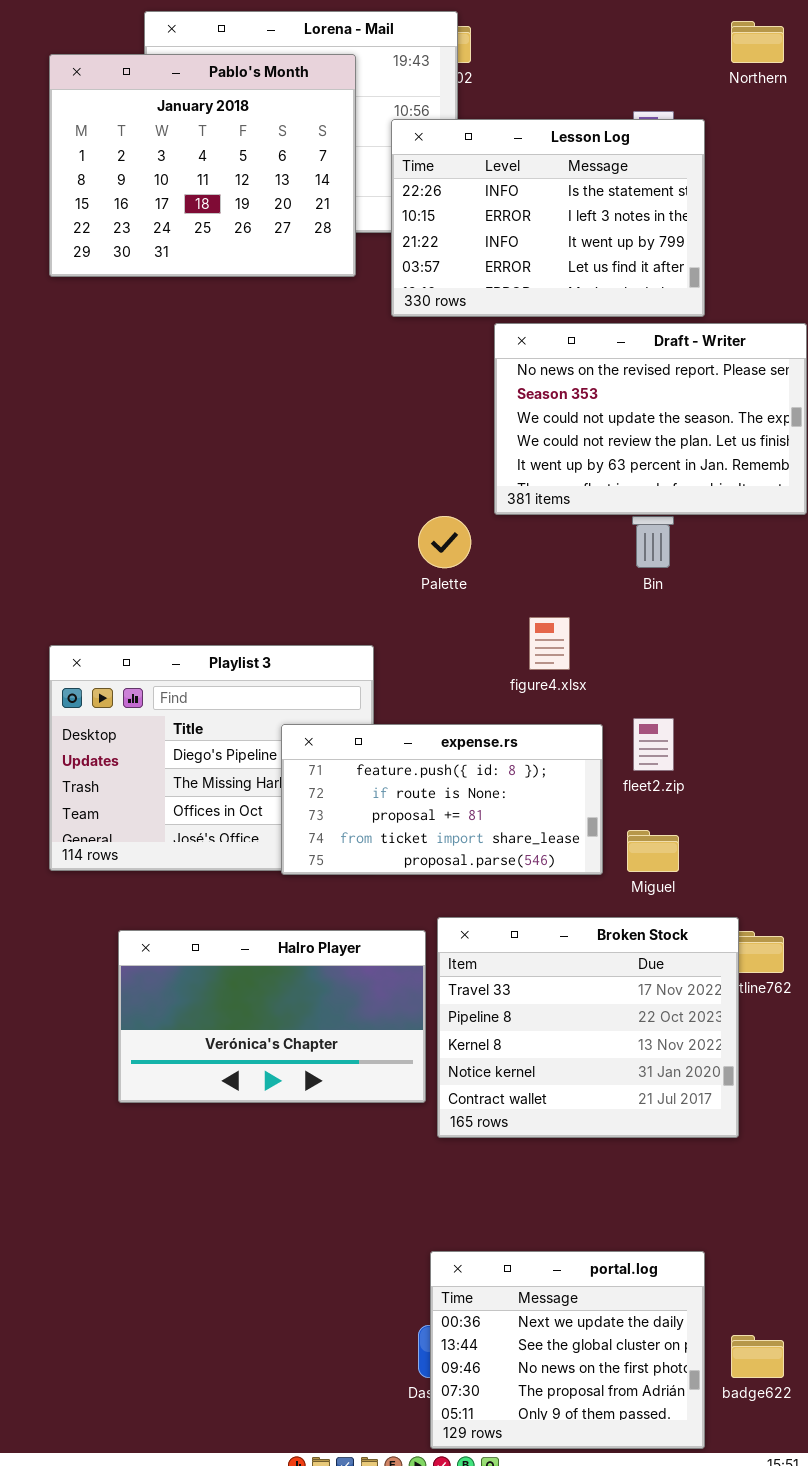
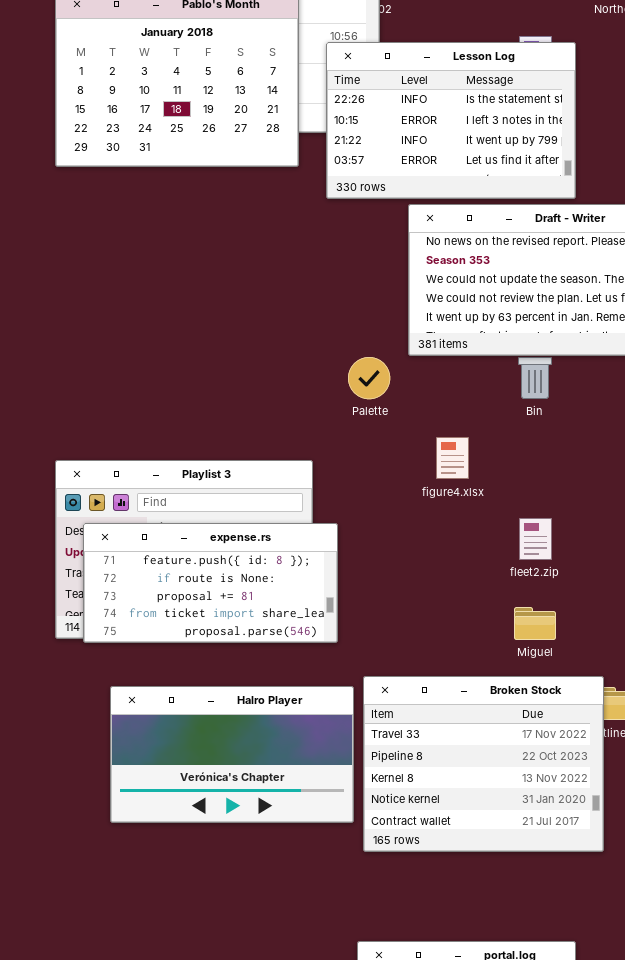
expense.rs: [281,724,603,875] -> [83,523,338,643], moved

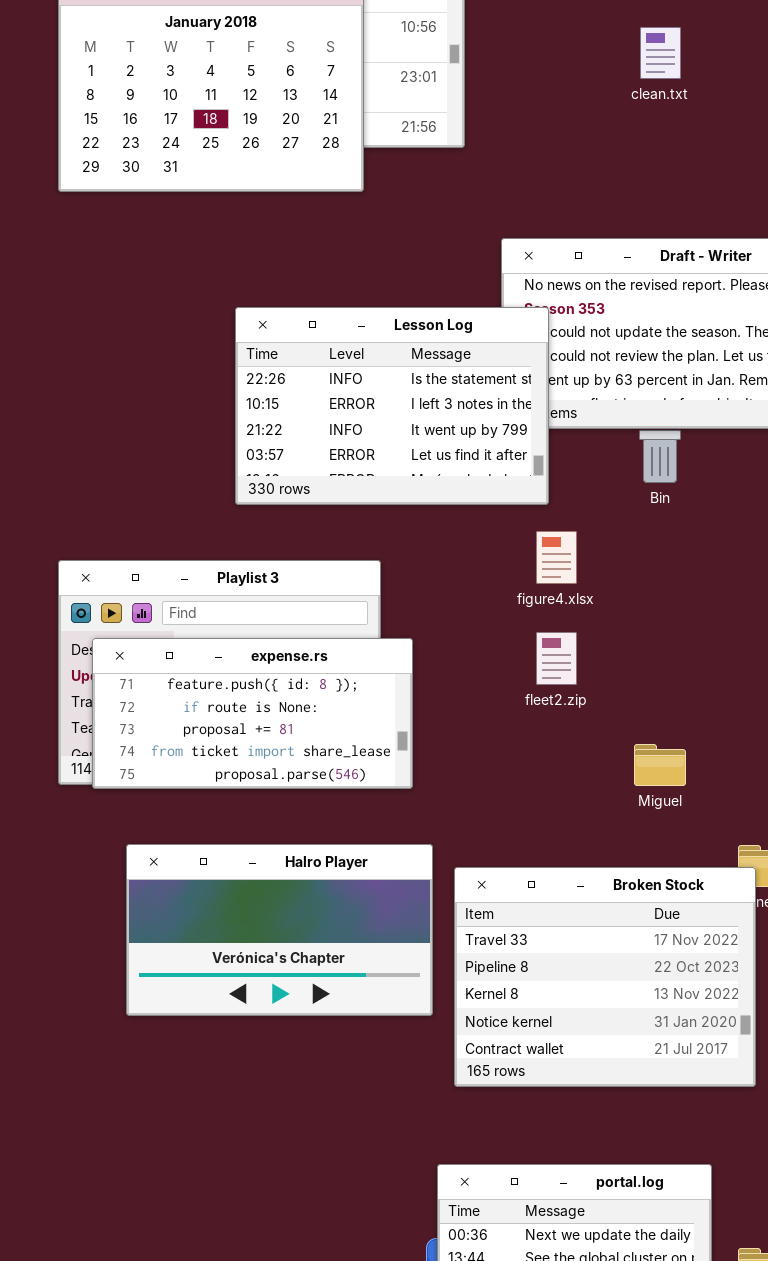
Lesson Log: [326,42,576,199] -> [235,307,549,505], moved
fleet2.zip: [519,518,552,560] -> [536,632,577,685], moved
Broken Stock: [363,676,604,852] -> [454,867,756,1087], moved

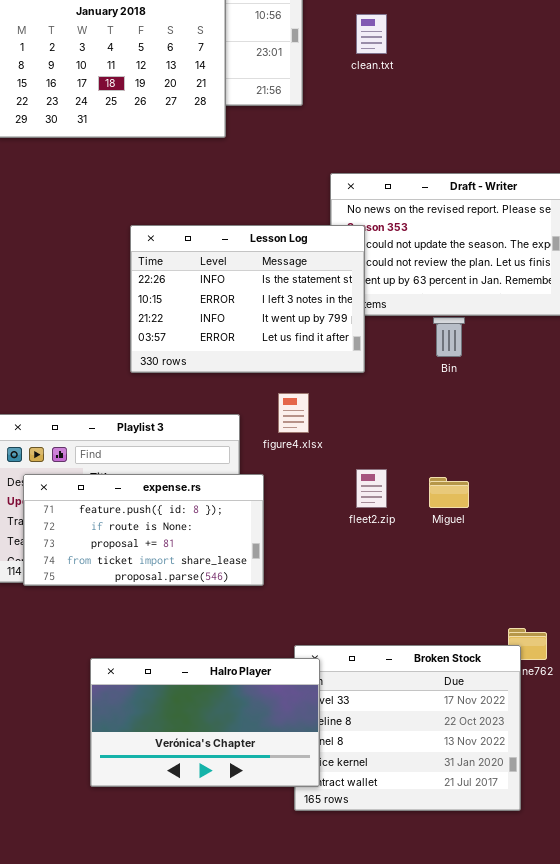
clean.txt: [640,27,681,79] -> [356,14,387,54], moved
figure4.xlsx: [536,531,577,584] -> [278,393,309,433], moved
Miguel: [634,744,686,786] -> [429,477,469,508], moved
Halro Player: [126,844,433,1016] -> [90,658,320,787], moved

